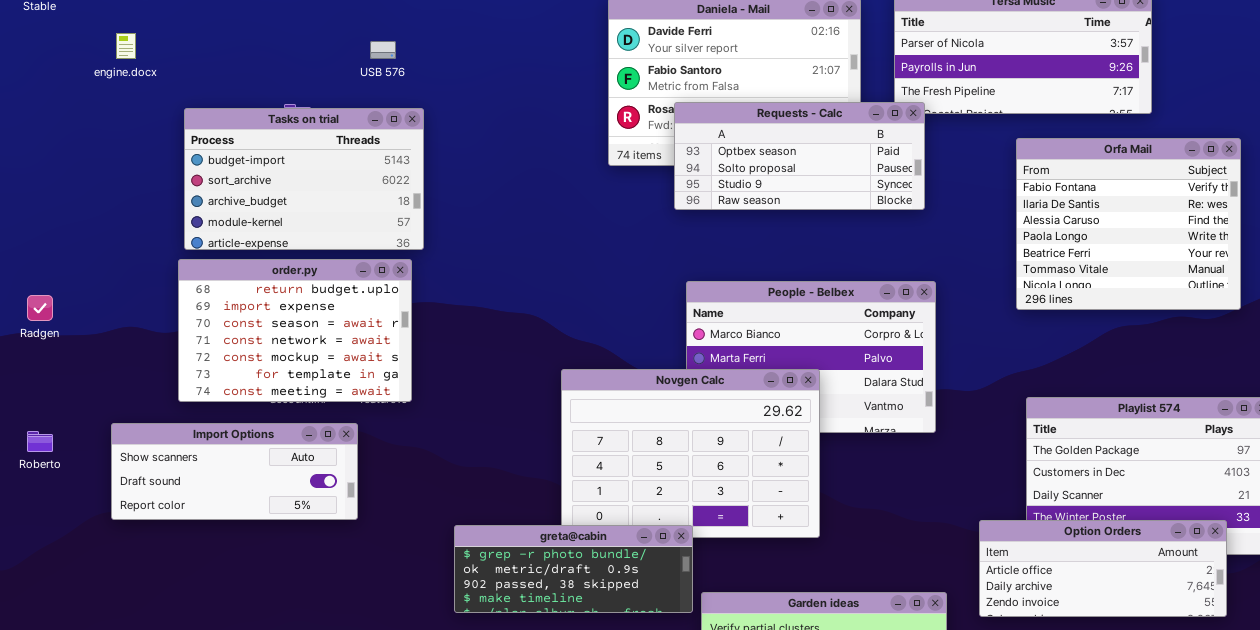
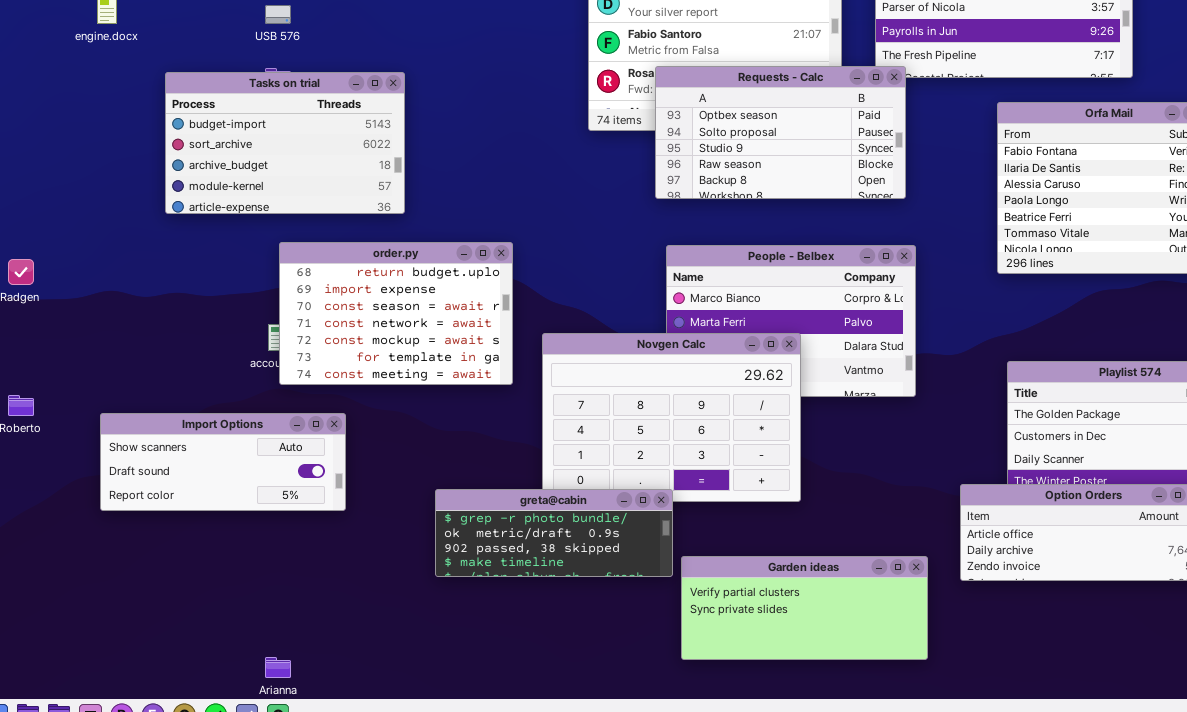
USB 576: [370,41,396,59] -> [265,5,291,24], moved
Requests - Calc: [674,102,925,210] -> [655,66,906,199], resized
order.py: [178,259,412,402] -> [279,242,513,385], moved
Import Options: [111,423,358,520] -> [100,413,346,511], moved

